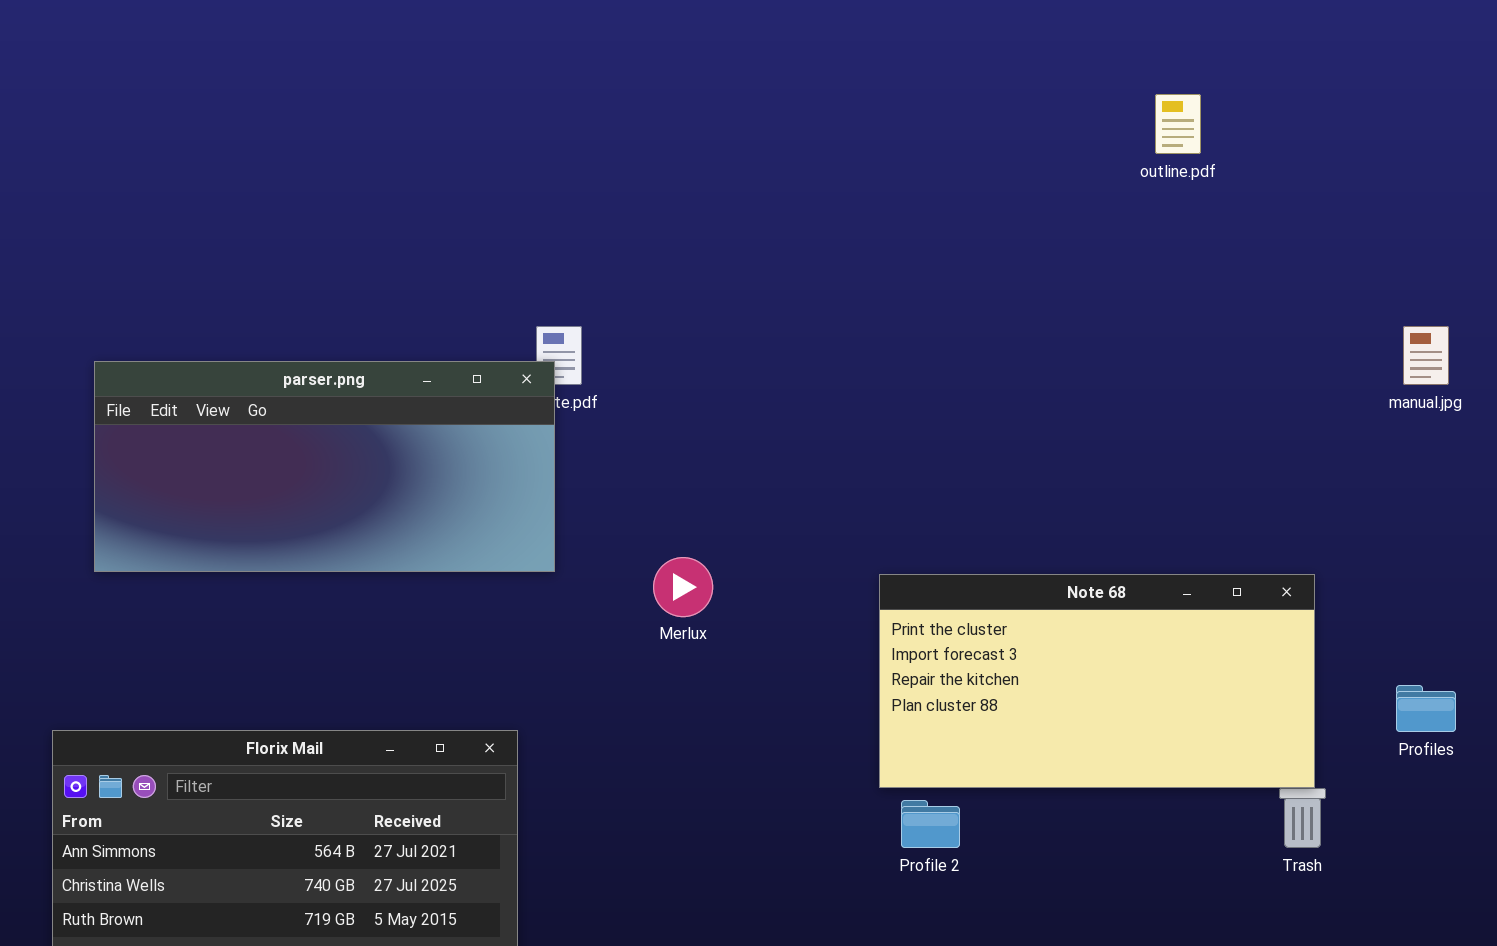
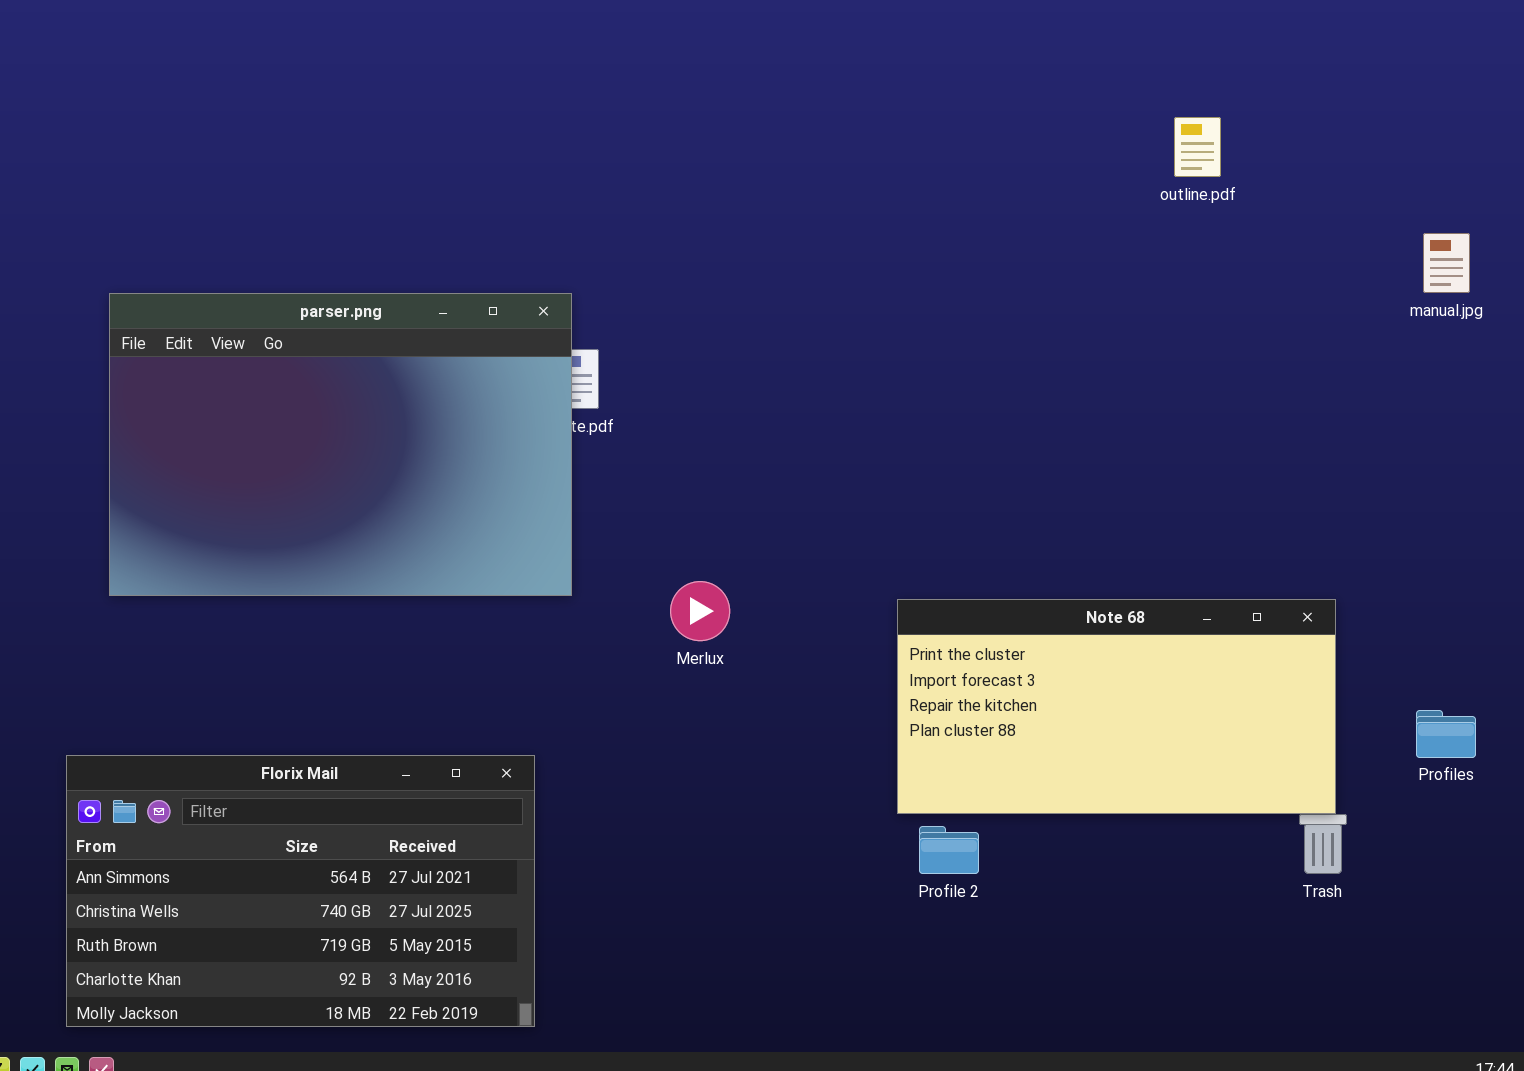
manual.jpg: [1403,326,1449,385] -> [1423,233,1470,293], moved
parser.png: [94,361,555,572] -> [109,293,572,596], resized

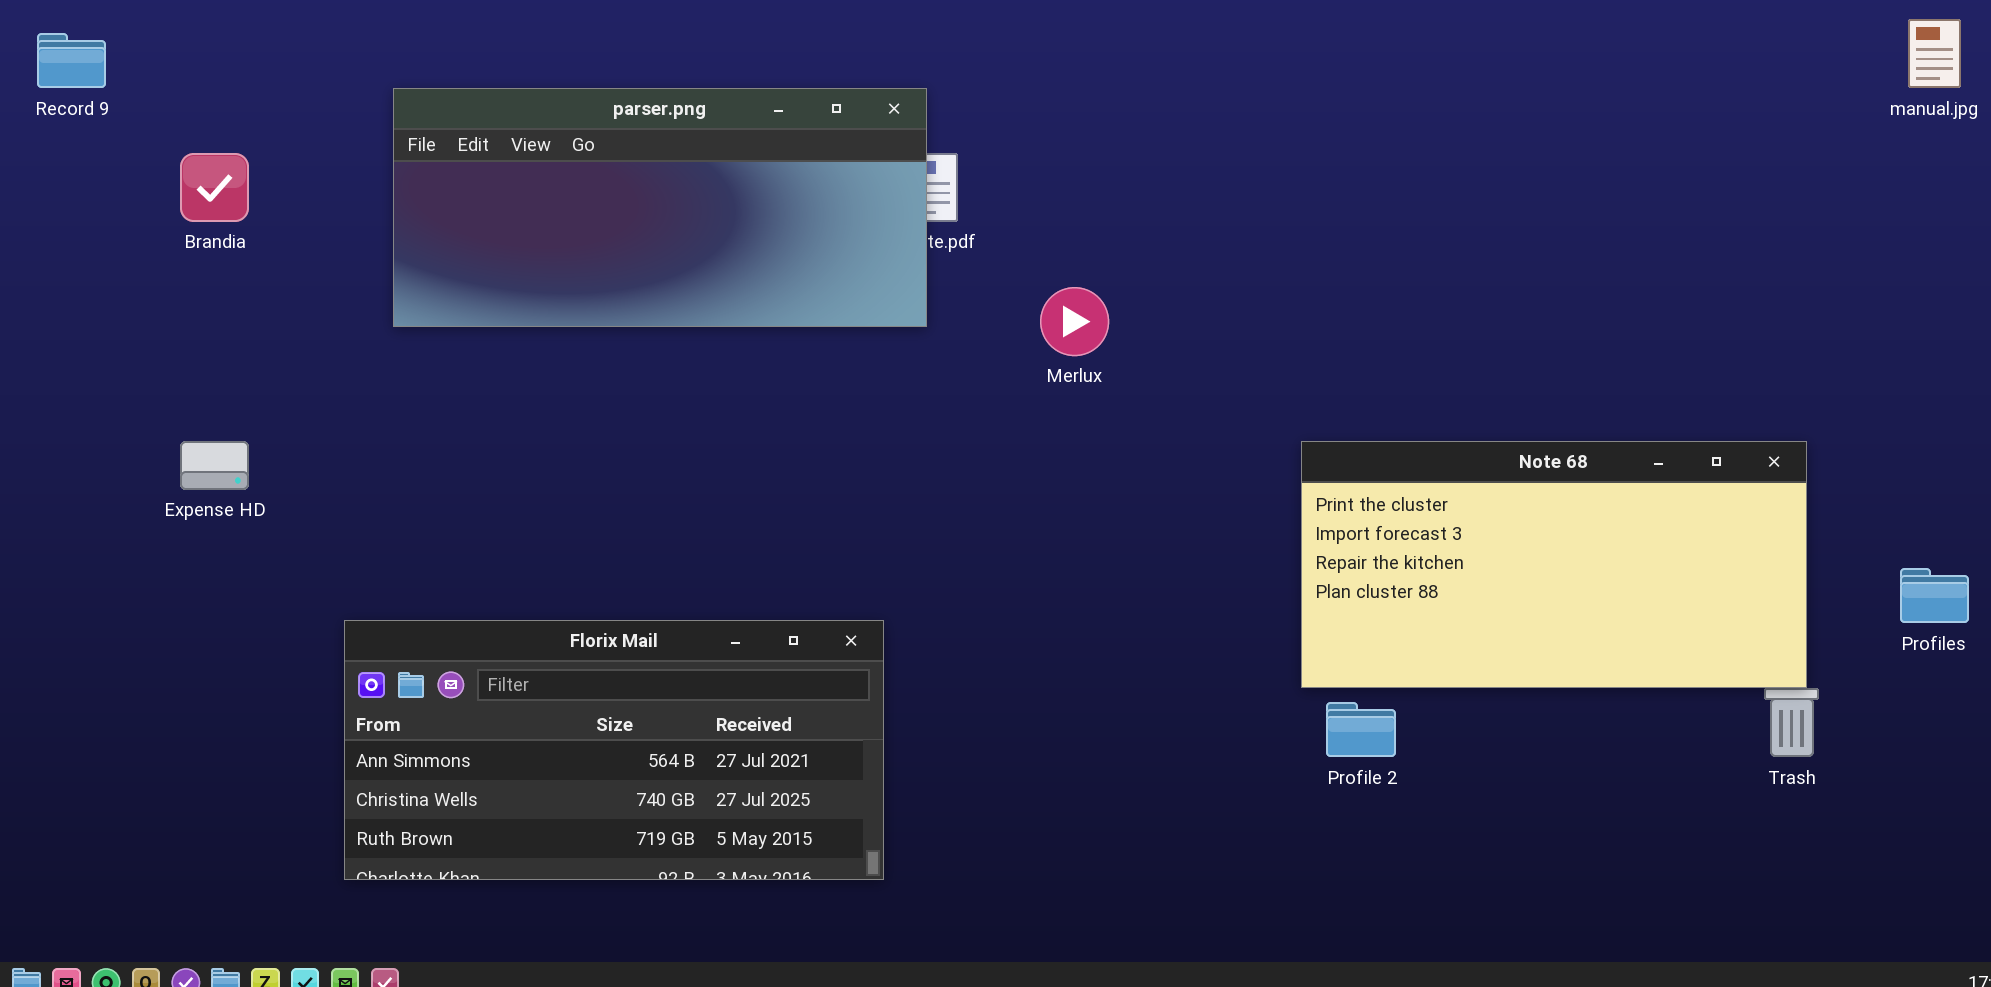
parser.png: [109,293,572,596] -> [393,88,927,327], resized
Merlux: [670,581,730,641] -> [1040,287,1109,356], moved
Florix Mail: [66,755,535,1027] -> [344,620,884,880], resized

